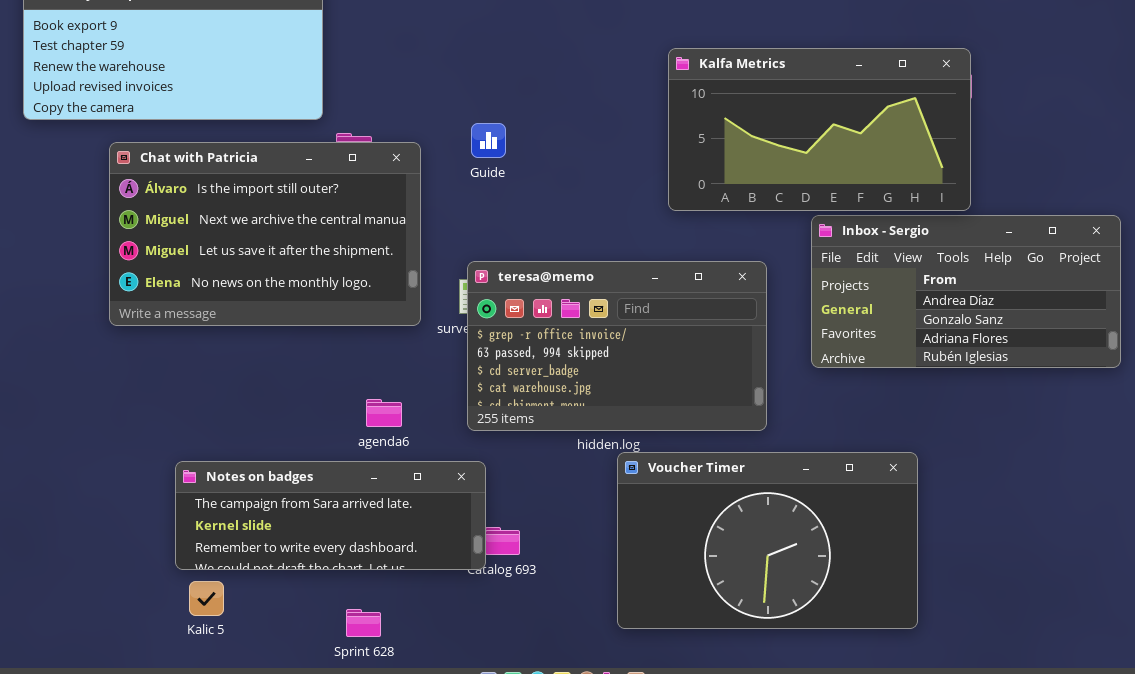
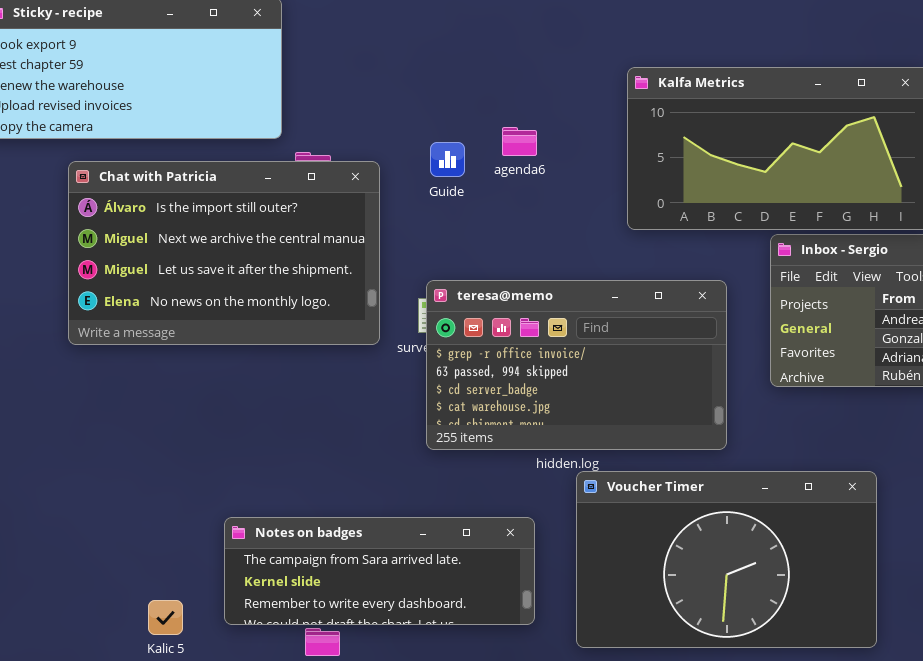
agenda6: [366,399,402,427] -> [502,127,537,156], moved
Notes on badges: [175,461,486,570] -> [224,517,535,625], moved

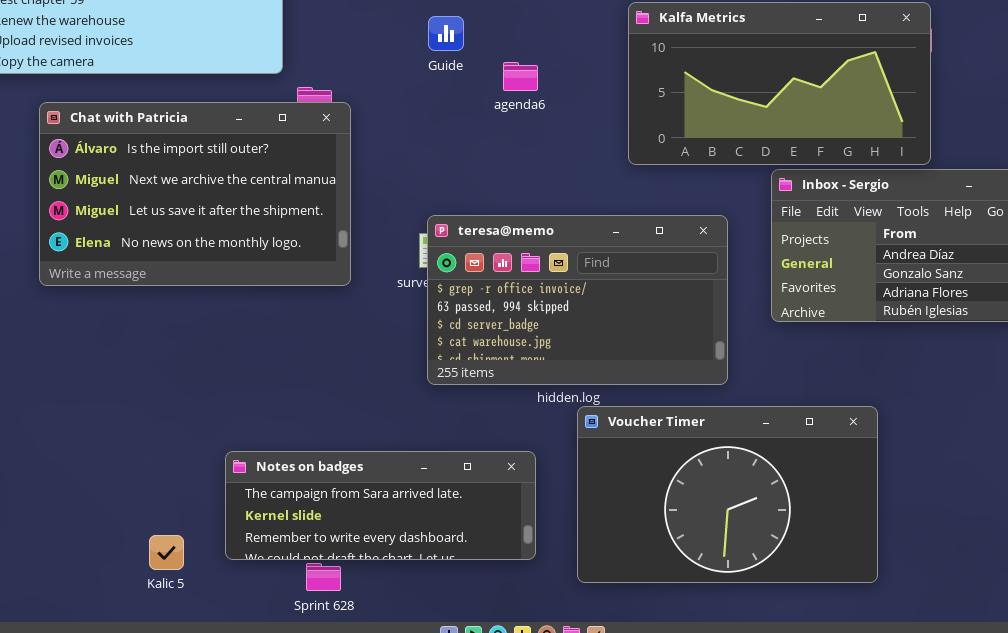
Guide: [430,142,465,177] -> [428,16,464,51], moved
Chat with Patricia: [68,161,380,345] -> [39,102,351,286], moved

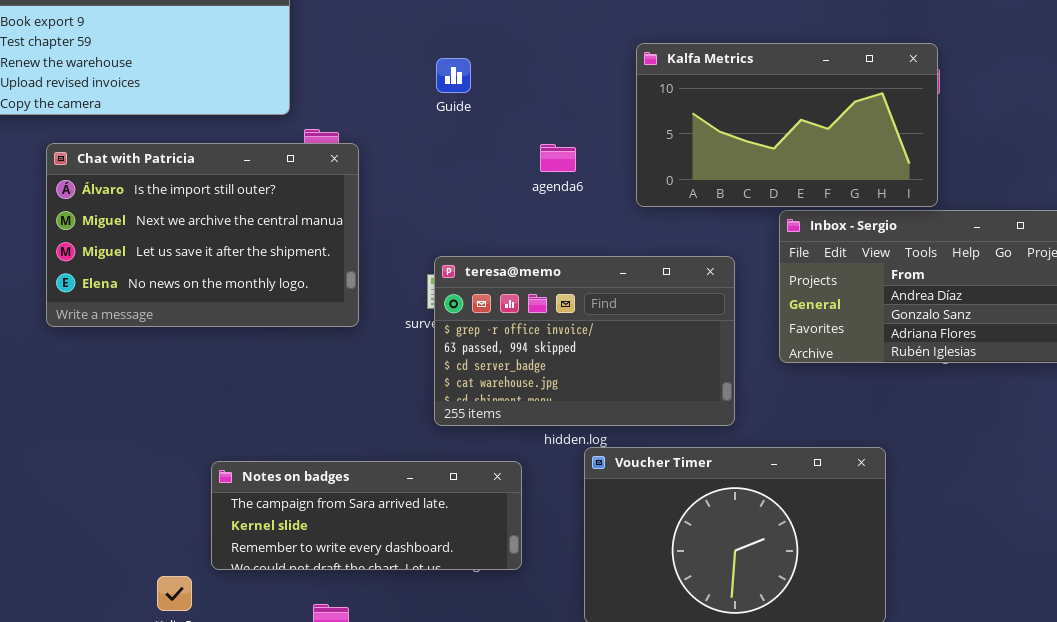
agenda6: [503,62,538,91] -> [540,144,576,172], moved
Notes on badges: [225,451,536,560] -> [211,461,522,570], moved

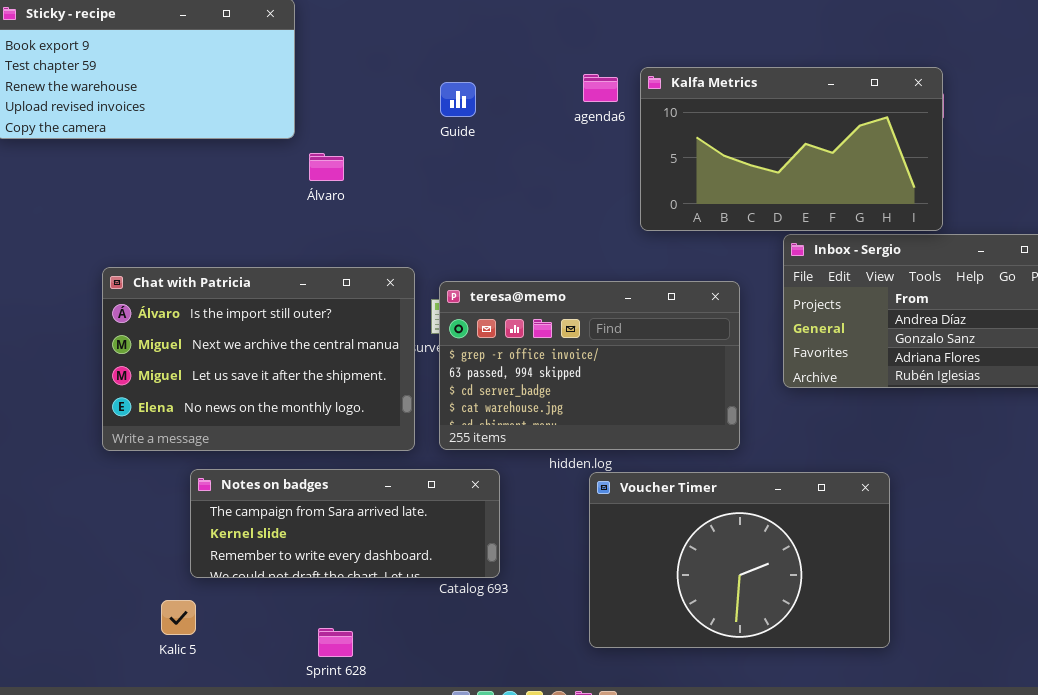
Chat with Patricia: [46,143,359,327] -> [102,267,415,451], moved
agenda6: [540,144,576,172] -> [583,74,618,102], moved
Notes on badges: [211,461,522,570] -> [190,469,500,578], moved

